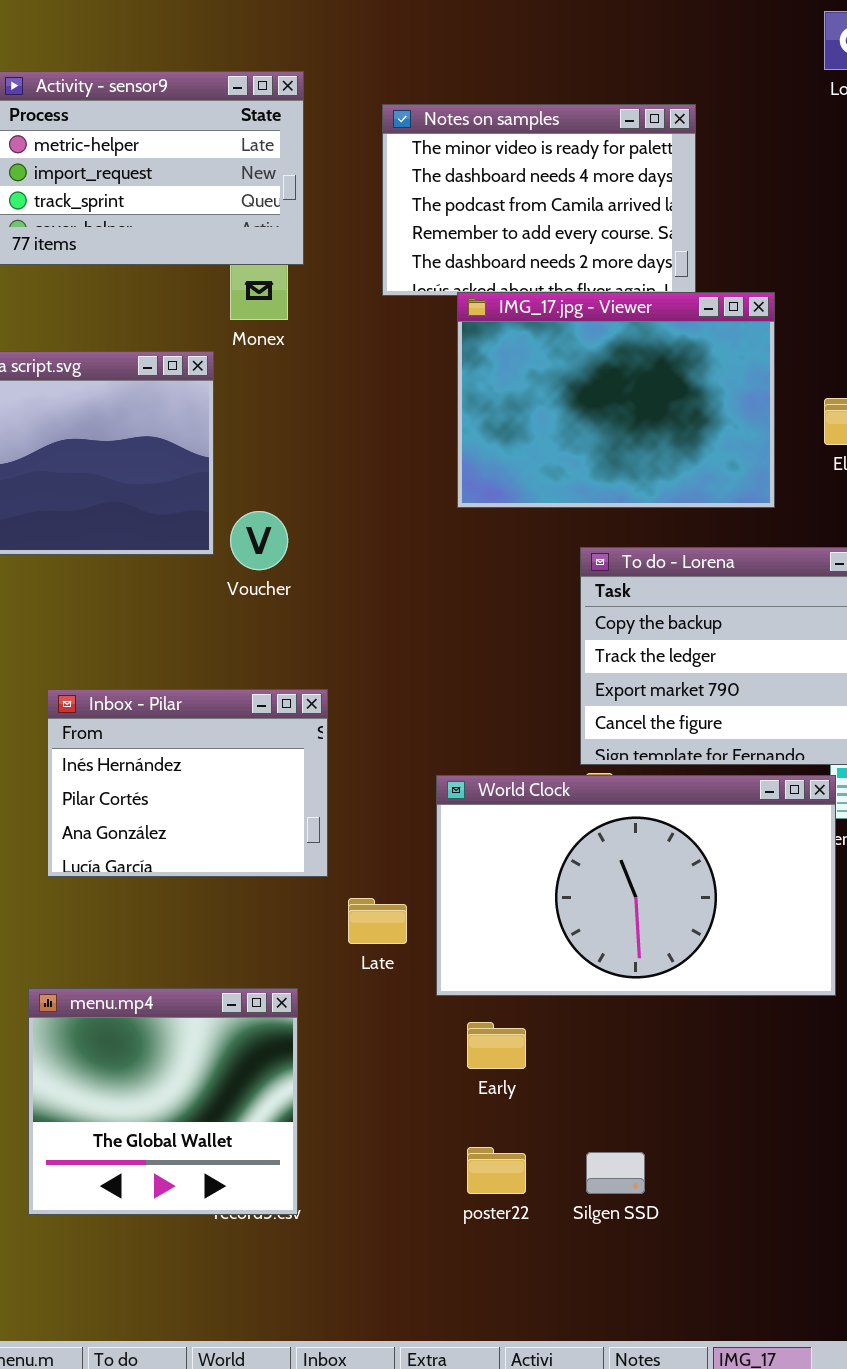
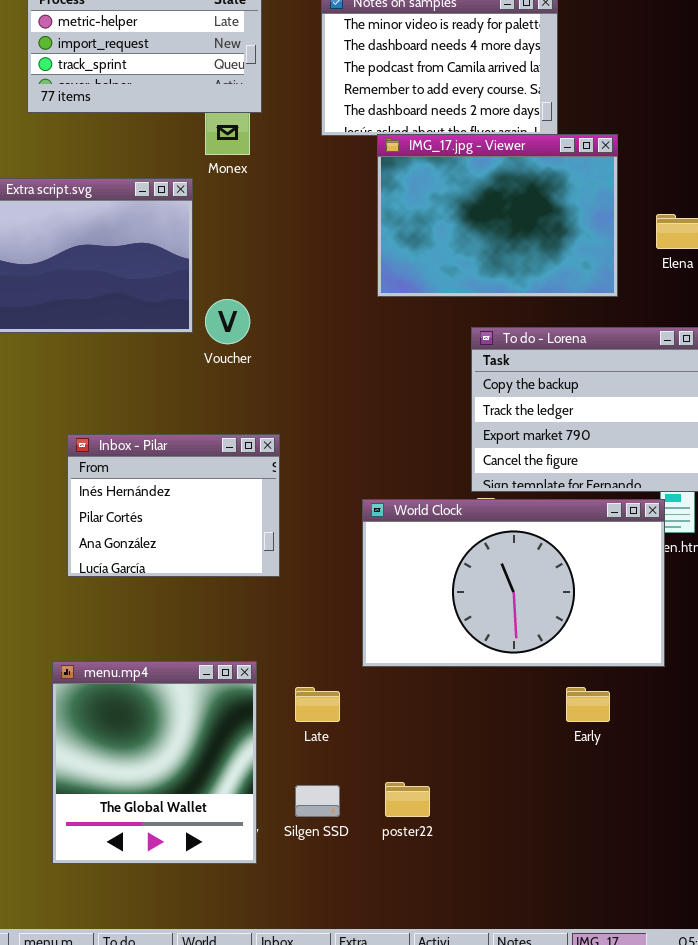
Late: [348,898,407,944] -> [295,687,340,722], moved
menu.mp4: [28,988,298,1215] -> [52,661,257,864], resized
Early: [467,1022,526,1069] -> [566,687,610,722], moved
Silgen SSD: [586,1152,645,1194] -> [295,785,340,817], moved

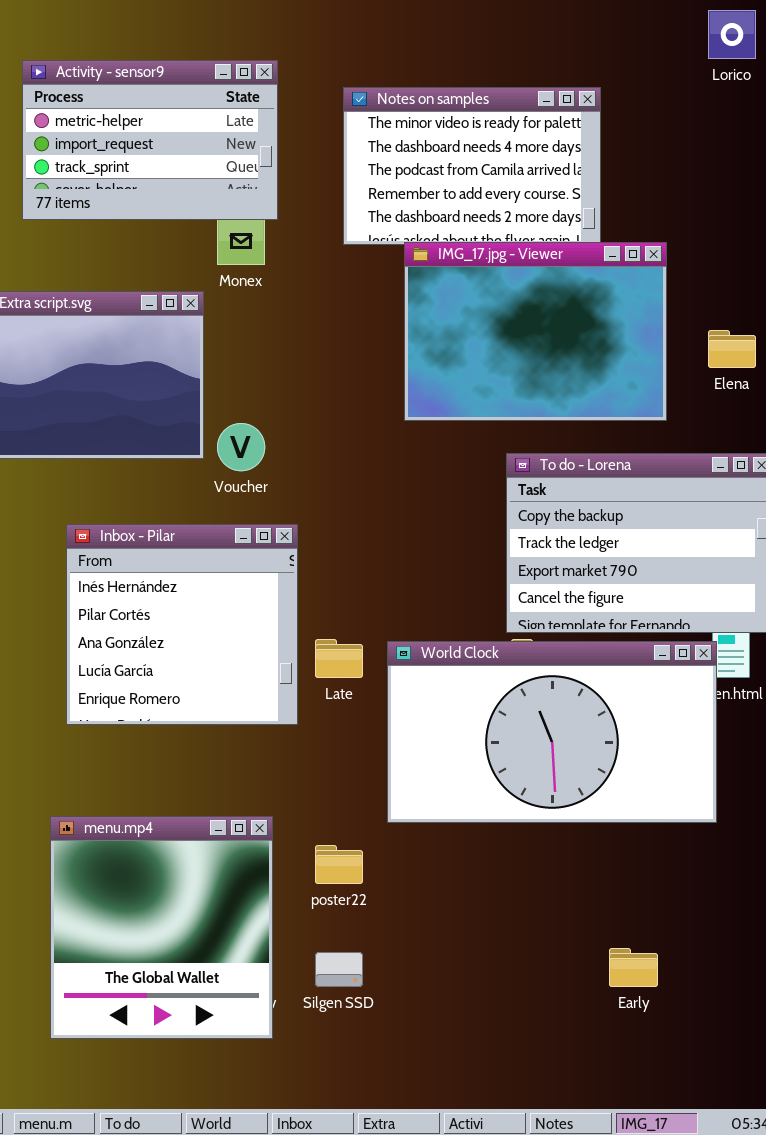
Inbox - Pilar: [67,434,280,577] -> [66,524,298,725], resized
Late: [295,687,340,722] -> [315,639,363,678], moved
Early: [566,687,610,722] -> [609,948,658,987], moved
poster22: [385,782,430,817] -> [315,845,363,884], moved

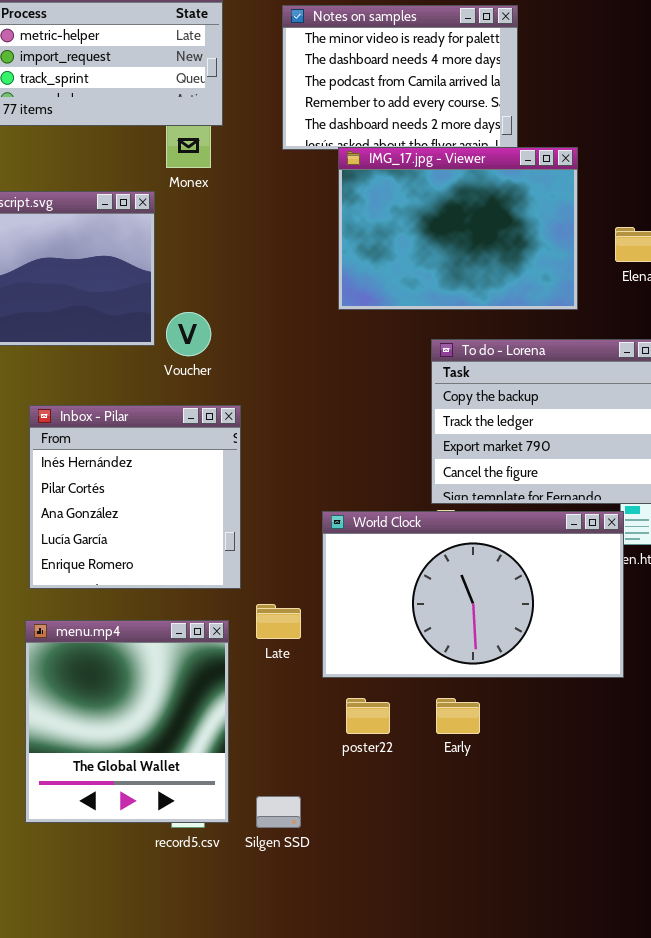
Late: [315,639,363,678] -> [256,604,301,639], moved
menu.mp4: [50,816,273,1039] -> [25,620,229,823], moved
poster22: [315,845,363,884] -> [346,698,390,734], moved
Early: [609,948,658,987] -> [436,698,480,734], moved

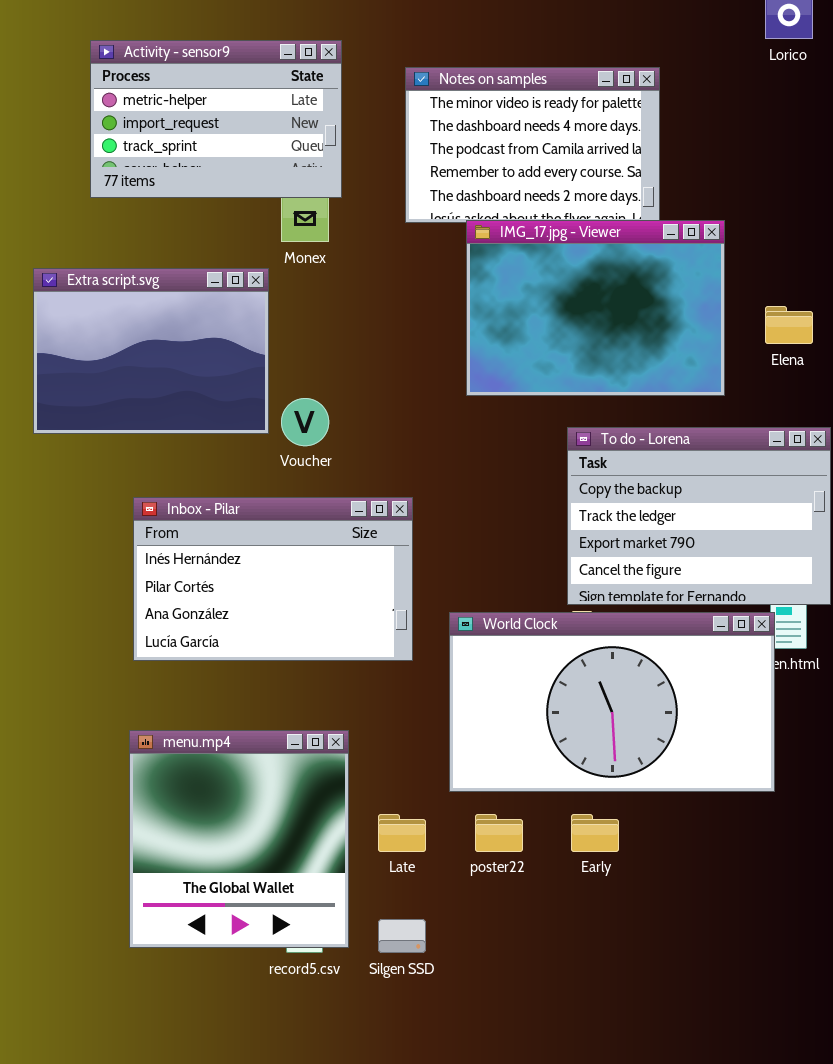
Inbox - Pilar: [29,405,241,589] -> [133,497,413,661], resized
Late: [256,604,301,639] -> [378,814,426,852], moved

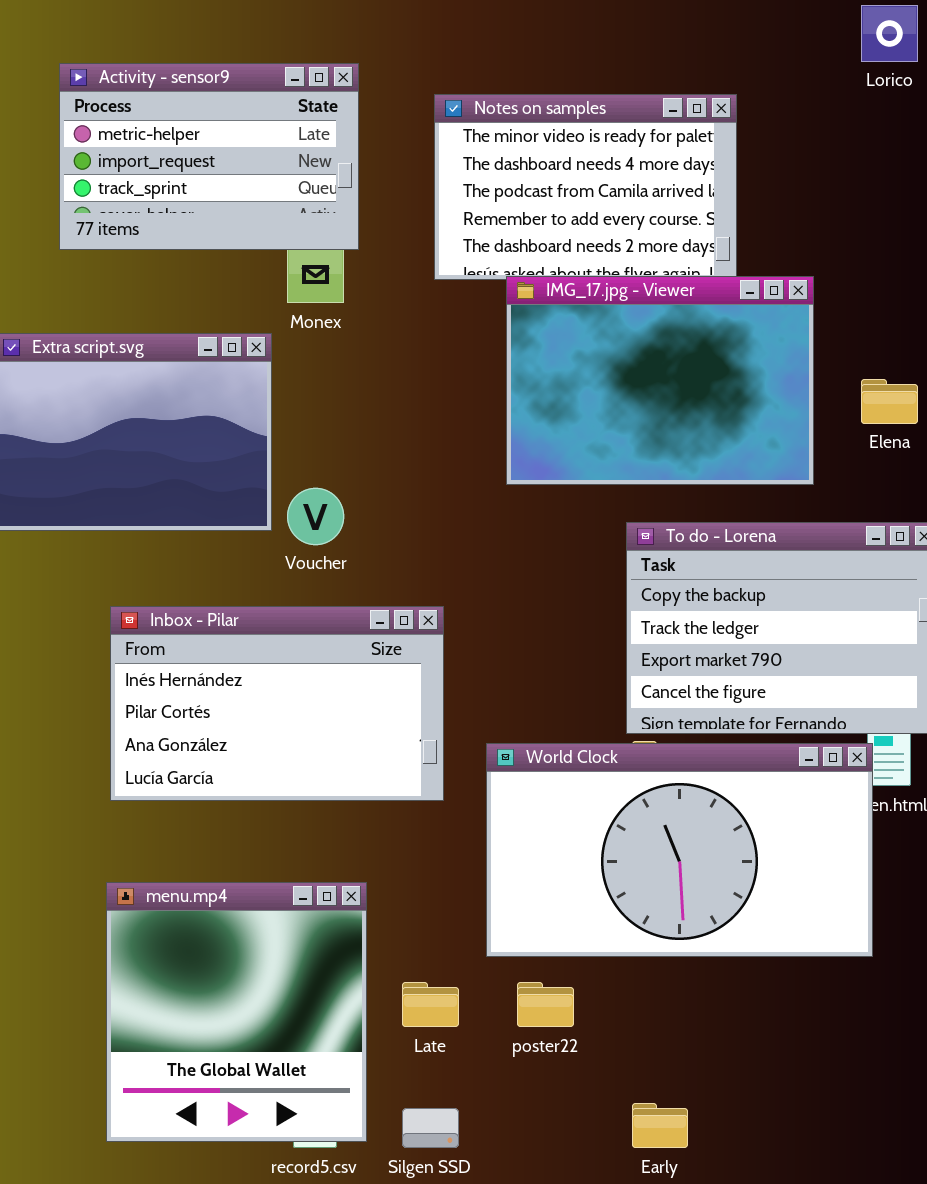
Early: [571,814,619,852] -> [632,1103,688,1148], moved

